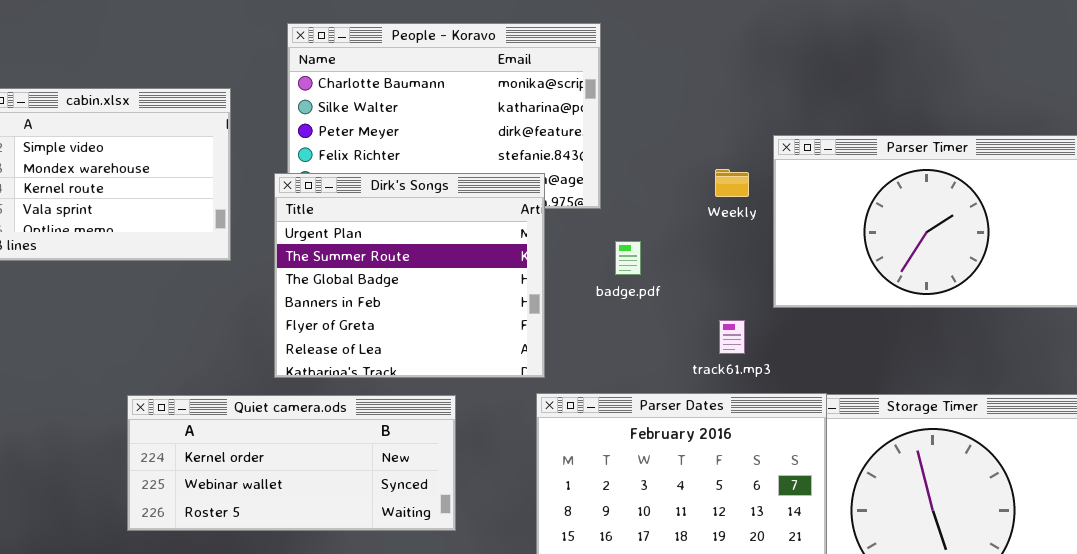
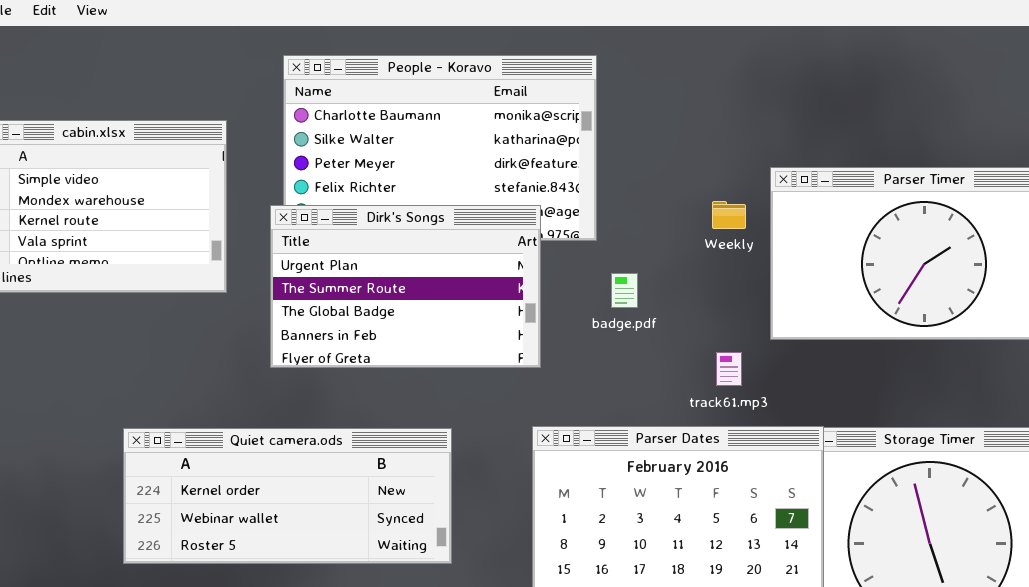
Dirk's Songs: [274,173,545,378] -> [270,205,541,368], resized

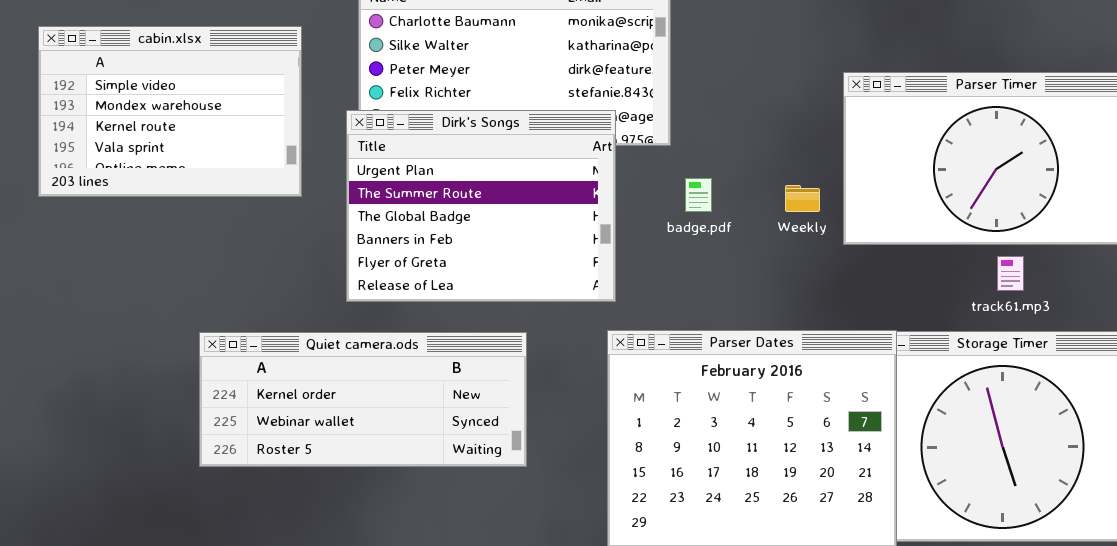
Weekly: [712,201,746,229] -> [785,185,820,212], moved
Dirk's Songs: [270,205,541,368] -> [346,110,616,302], resized
track61.mp3: [716,352,742,386] -> [997,256,1024,291], moved

